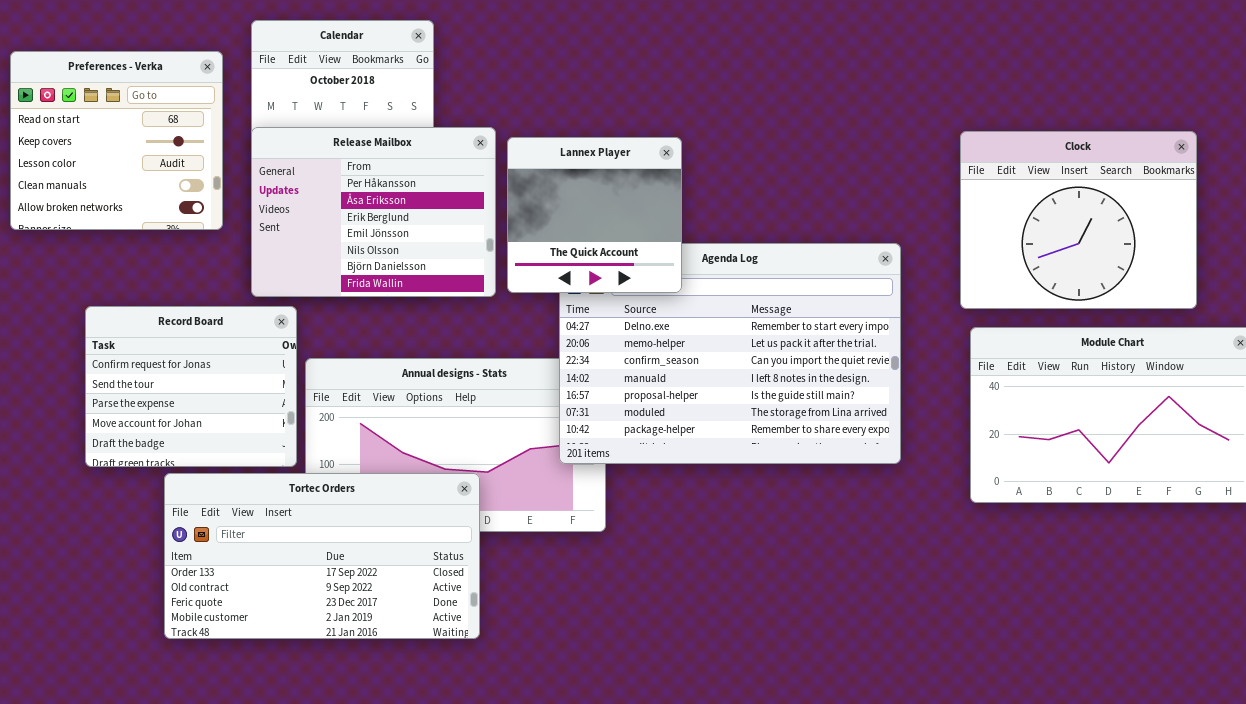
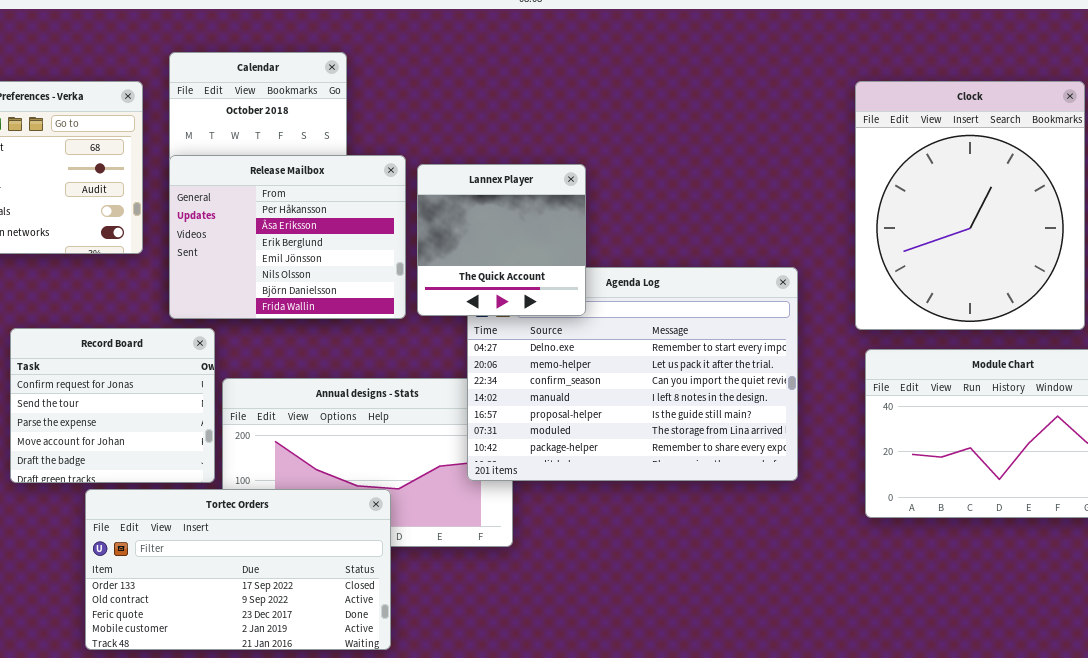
Clock: [960,131,1197,309] -> [855,81,1085,330], resized

